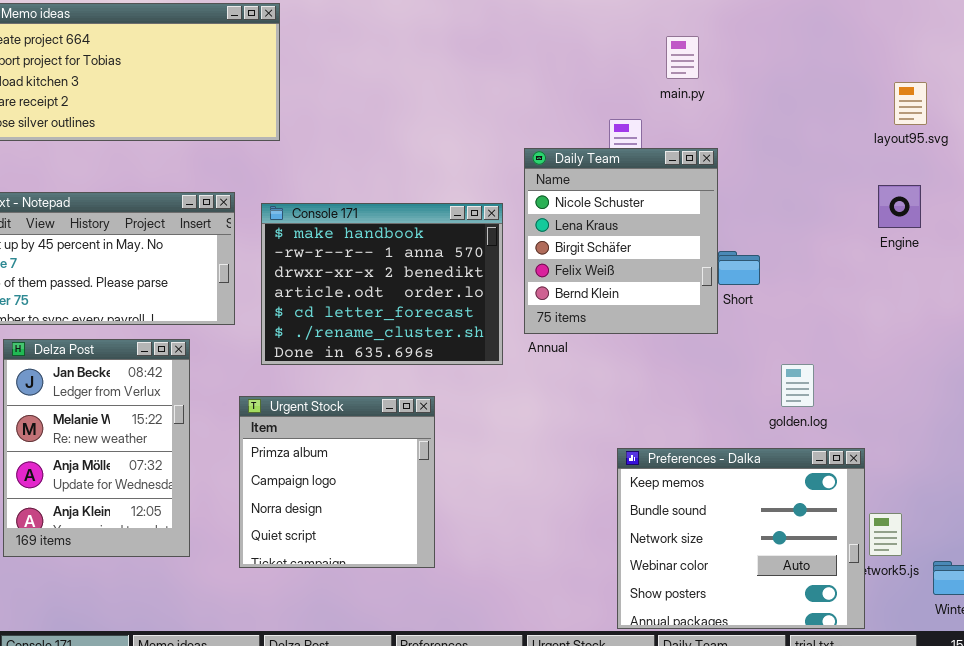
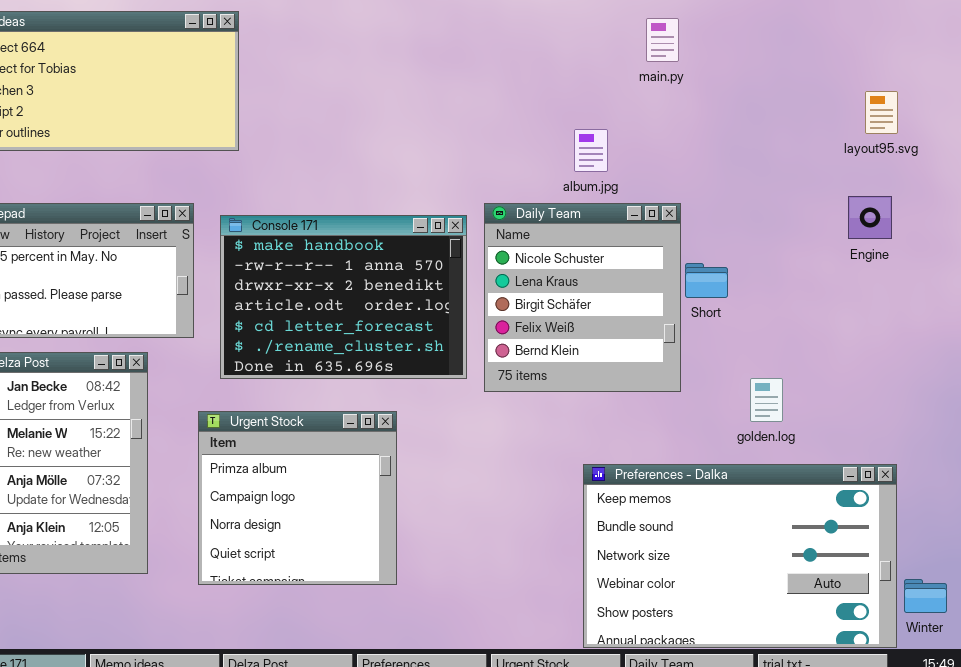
main.py: [666,36,699,79] -> [646,18,679,62], moved
Daily Team: [524,148,718,334] -> [484,203,681,392], moved
Preferences - Dalka: [617,448,865,629] -> [583,464,897,648], resized

